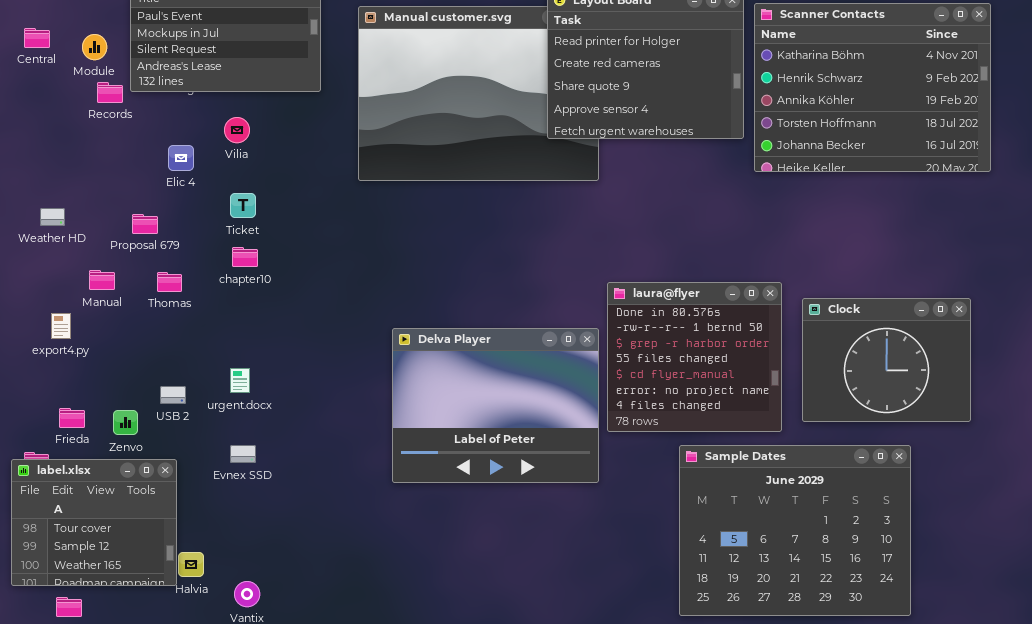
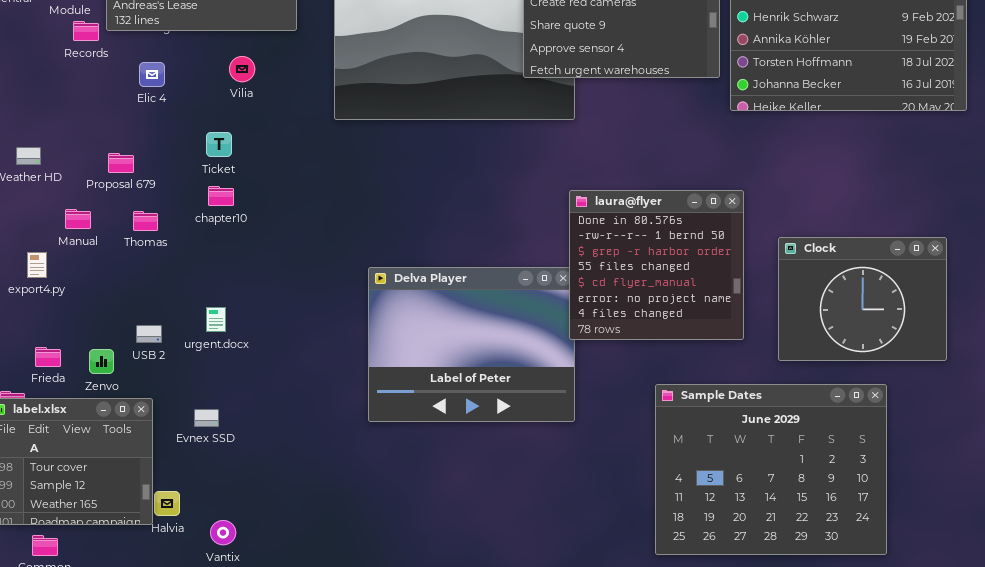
Vilia: [224,117,250,143] -> [229,56,255,82], moved
Elic 4: [168,145,194,171] -> [139,62,165,87], moved
laura@flyer: [607,282,782,432] -> [569,190,744,340], moved
Evnex SSD: [230,445,256,463] -> [194,409,219,427], moved

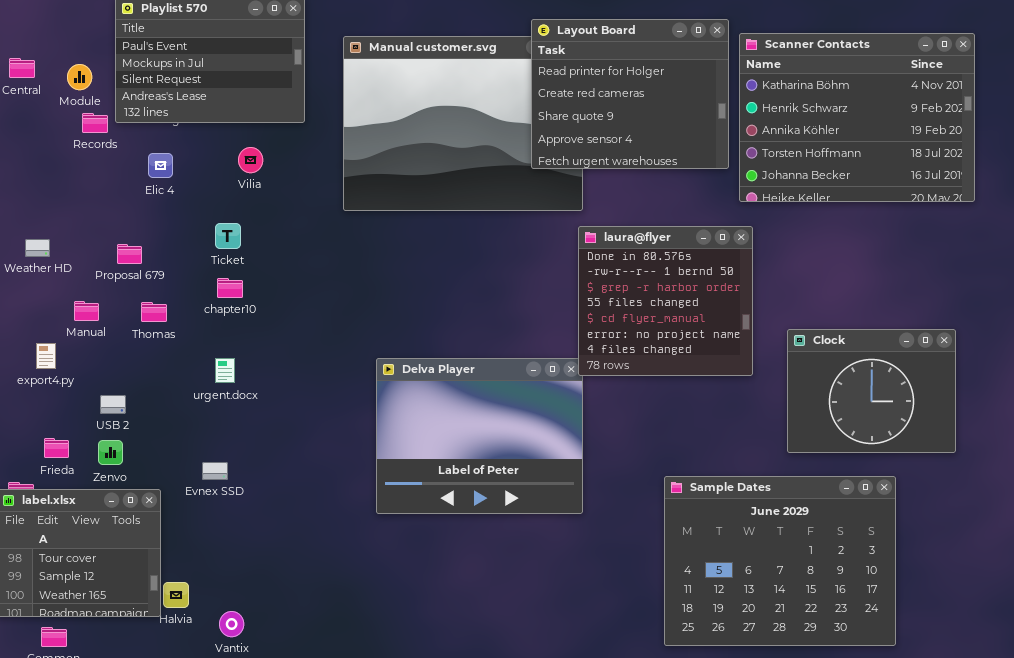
laura@flyer: [569,190,744,340] -> [578,226,753,376], moved
urgent.docx: [206,307,226,332] -> [215,358,235,383], moved
USB 2: [136,325,162,343] -> [100,395,126,414], moved
Evnex SSD: [194,409,219,427] -> [202,462,228,480], moved

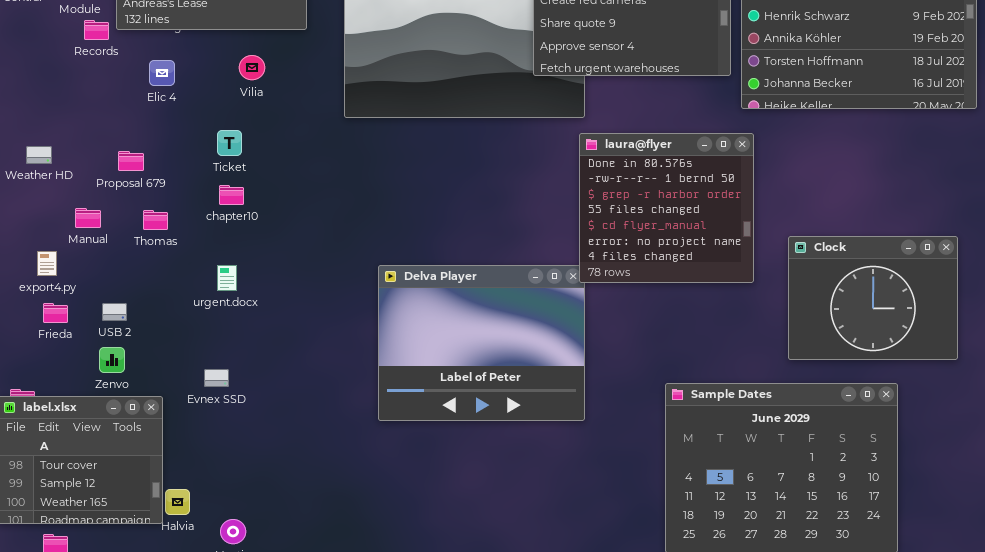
Frieda: [44,438,69,458] -> [43,303,68,323], moved

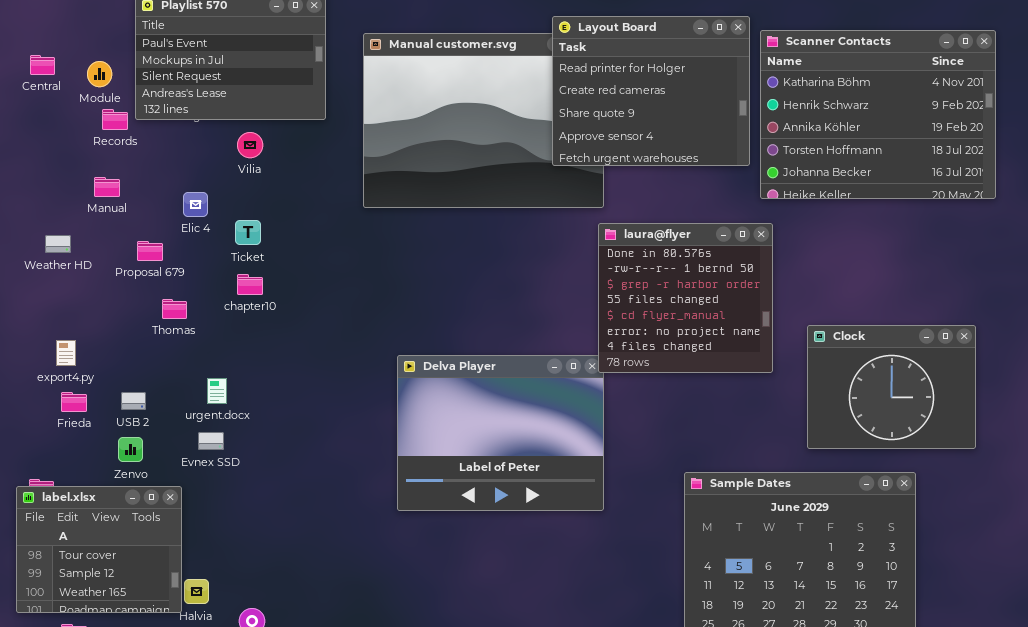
Vilia: [239,55,265,80] -> [237,132,263,158], moved
Elic 4: [149,60,175,86] -> [183,192,208,217], moved
Manual: [75,208,101,228] -> [94,177,120,197], moved
urgent.docx: [217,265,237,291] -> [207,378,227,404], moved
Evnex SSD: [204,369,229,387] -> [198,432,224,450], moved

